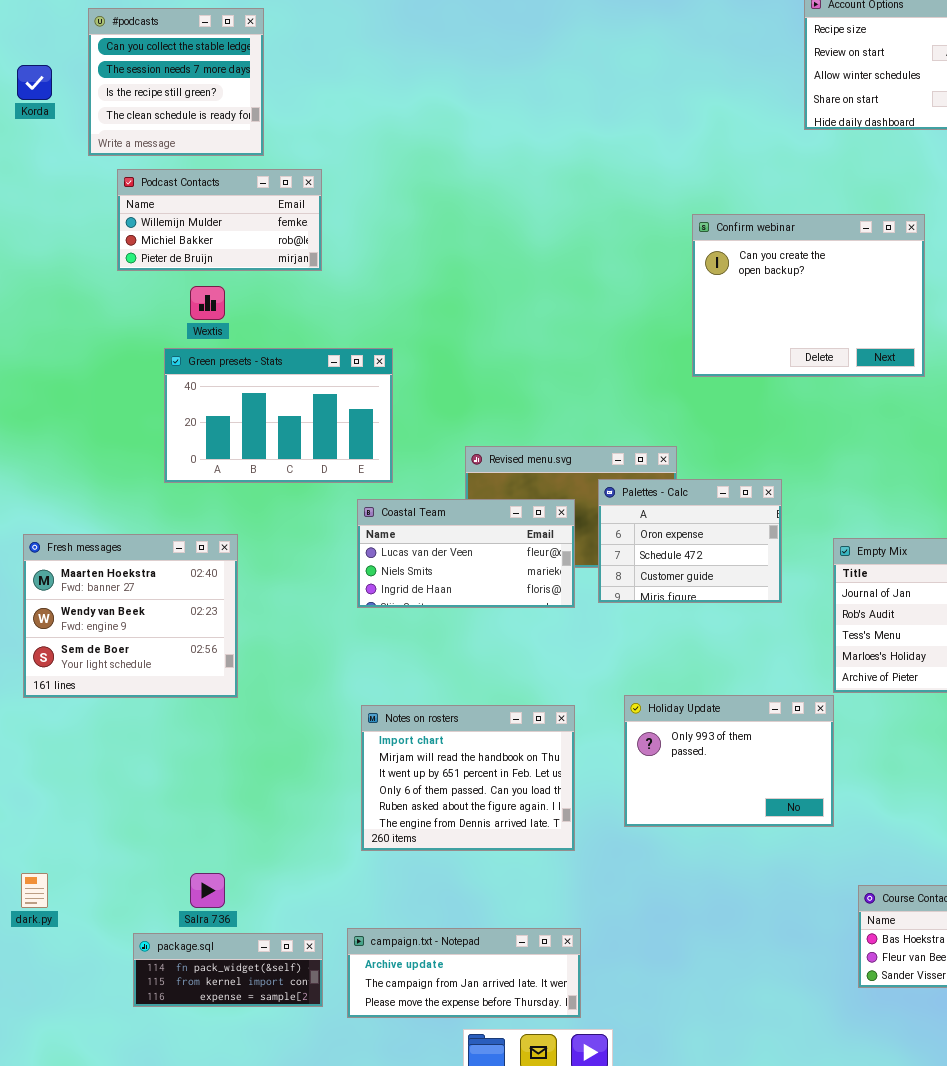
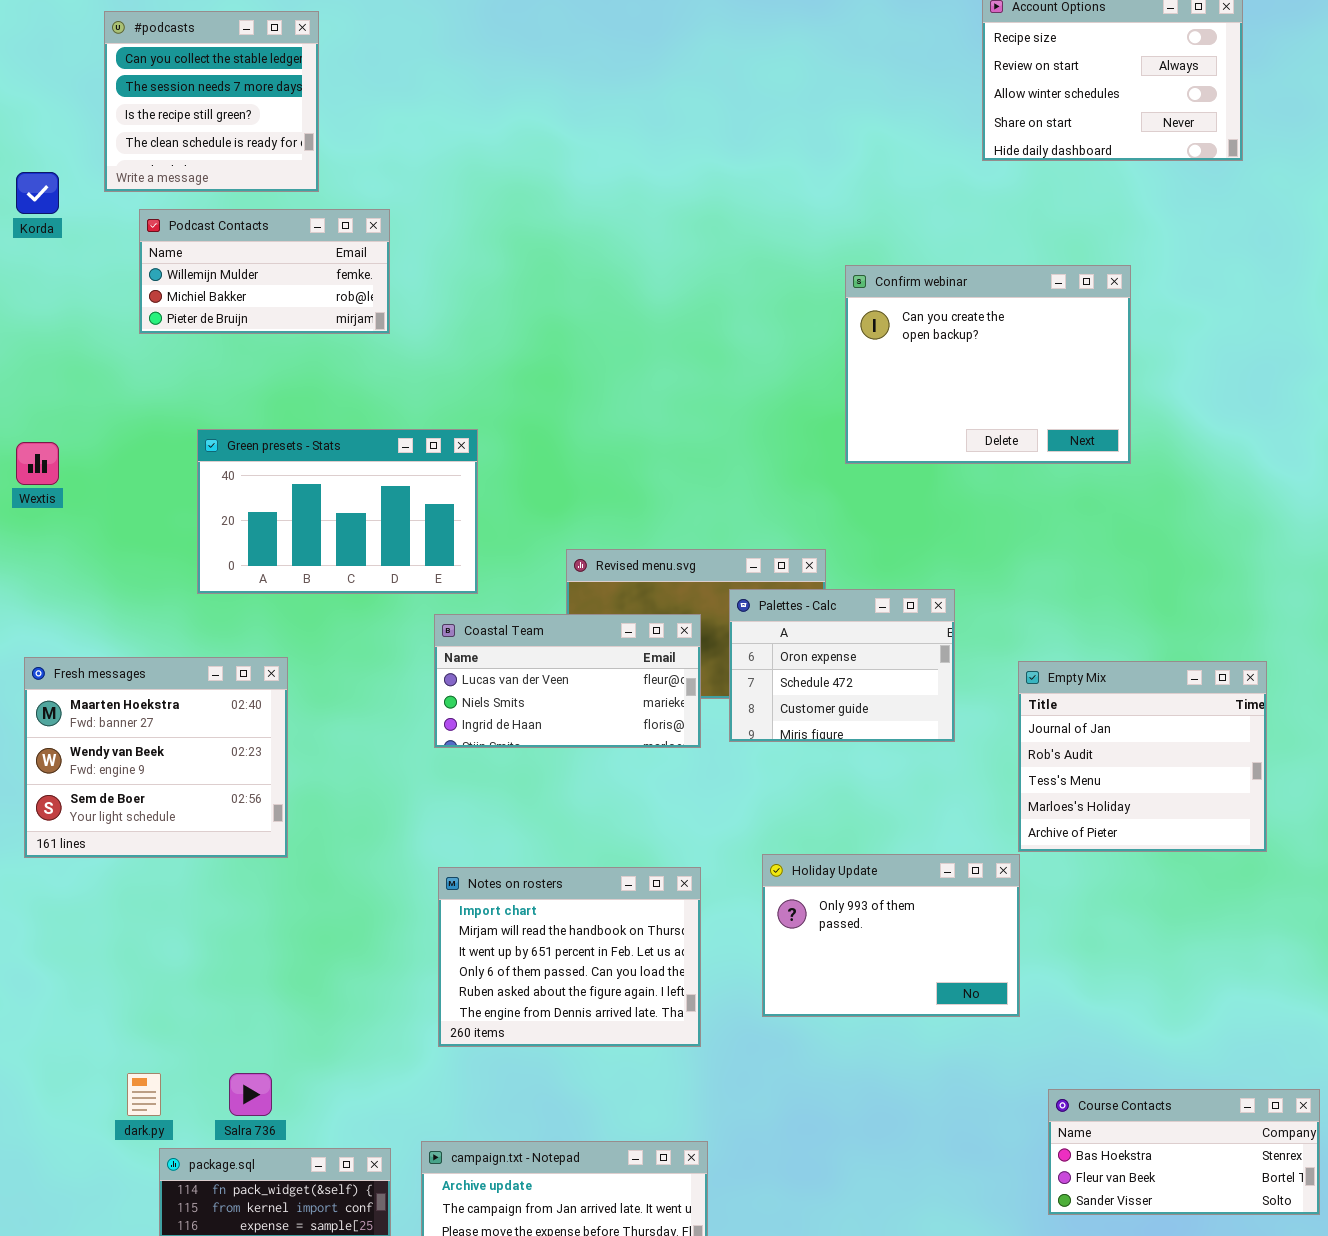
Korda: [17,65,52,100] -> [16,172,59,214], moved
Wextis: [190,286,225,320] -> [16,442,59,485], moved
dark.py: [21,873,48,908] -> [127,1073,161,1116], moved

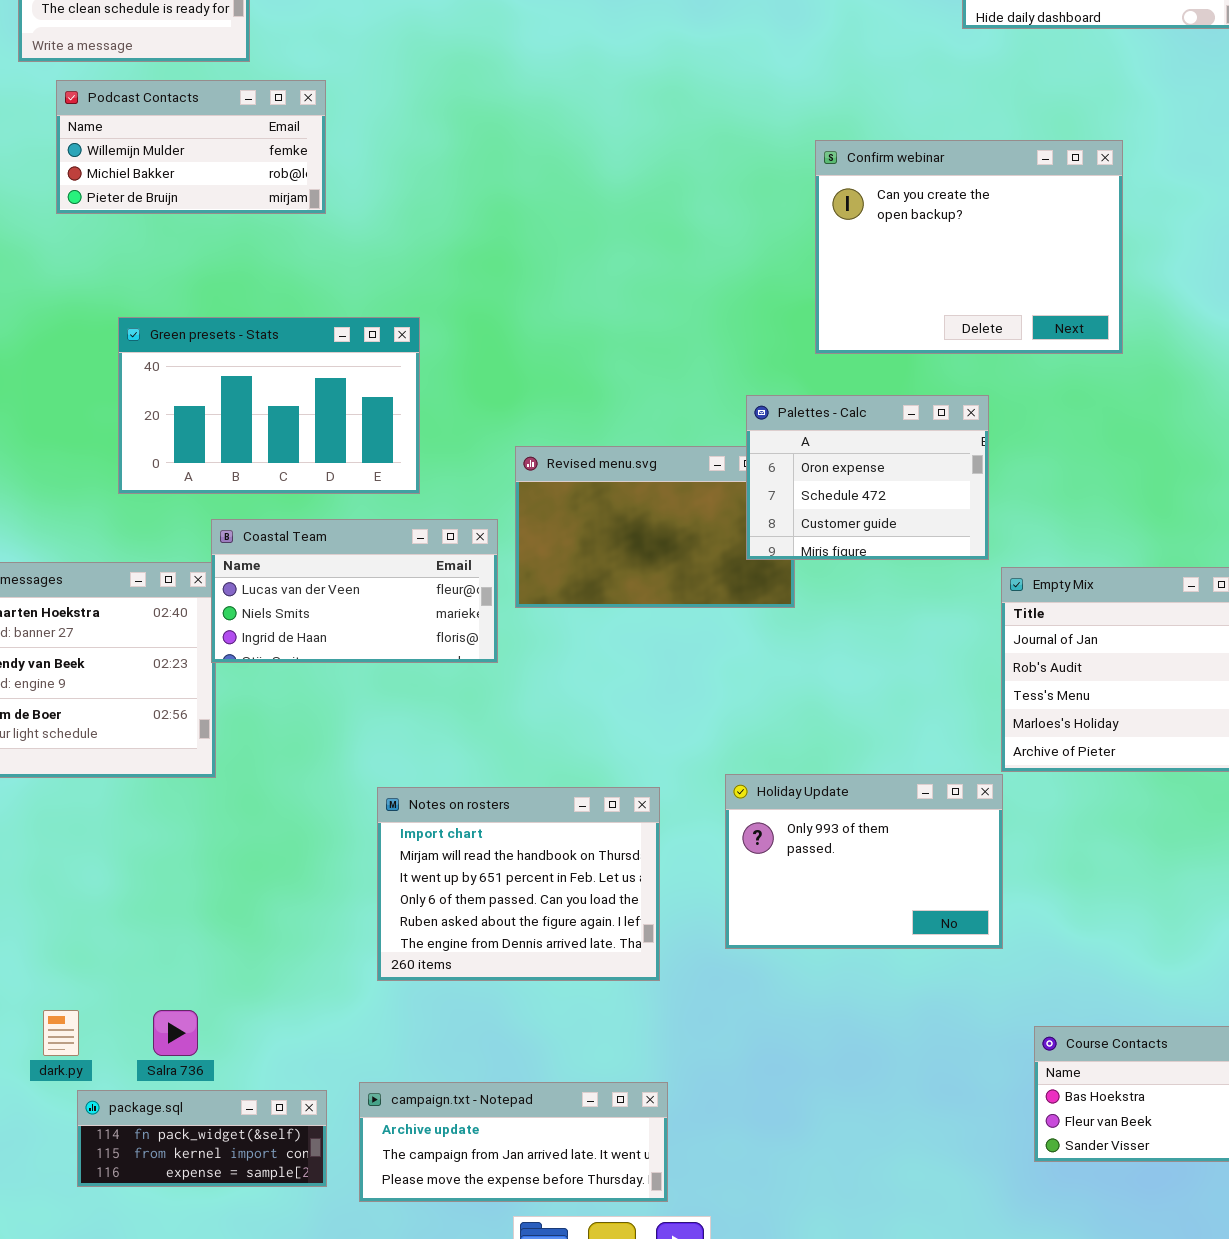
Palettes - Calc: [729,589,955,742] -> [746,395,989,560], moved
Coastal Team: [434,614,701,748] -> [211,519,498,663], moved

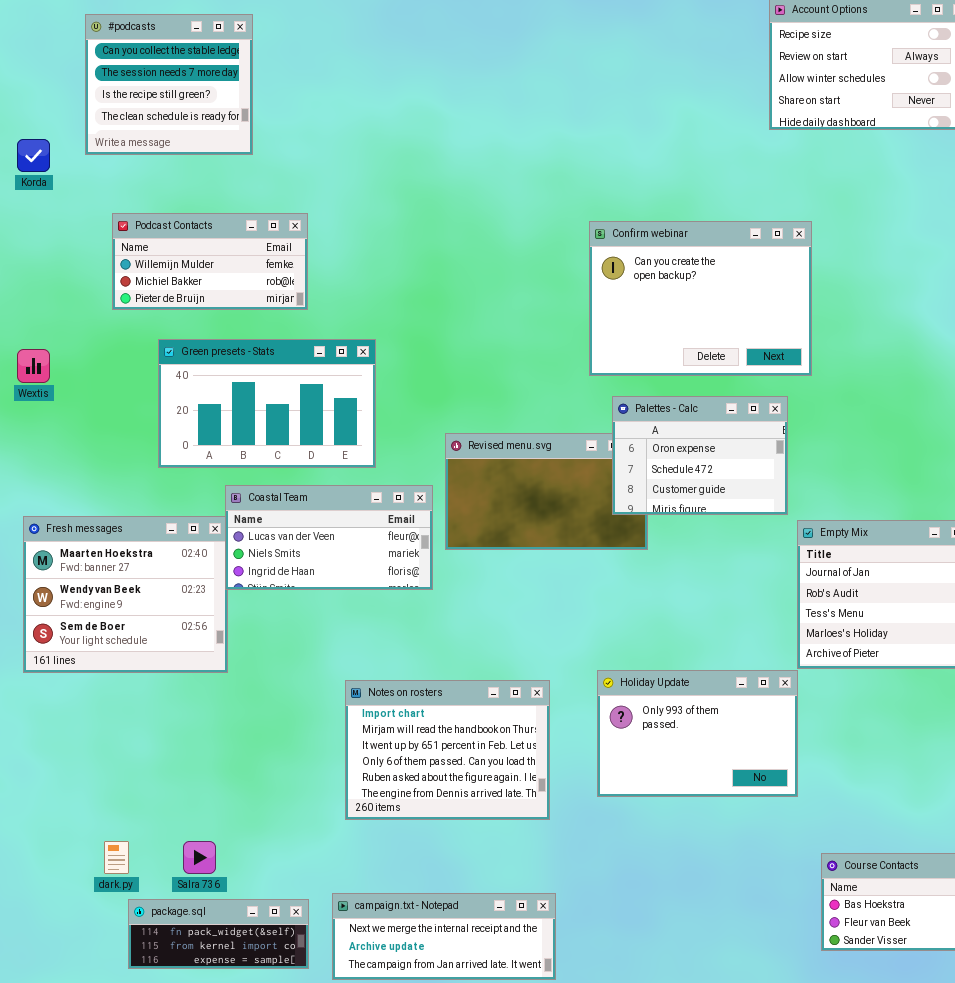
Podcast Contacts: [56,80,326,214] -> [112,213,308,310], moved
Confirm webinar: [815,140,1123,354] -> [589,221,812,376], moved
campaign.txt - Notepad: [359,1082,668,1202] -> [332,893,556,980], scrolled up 1 row

